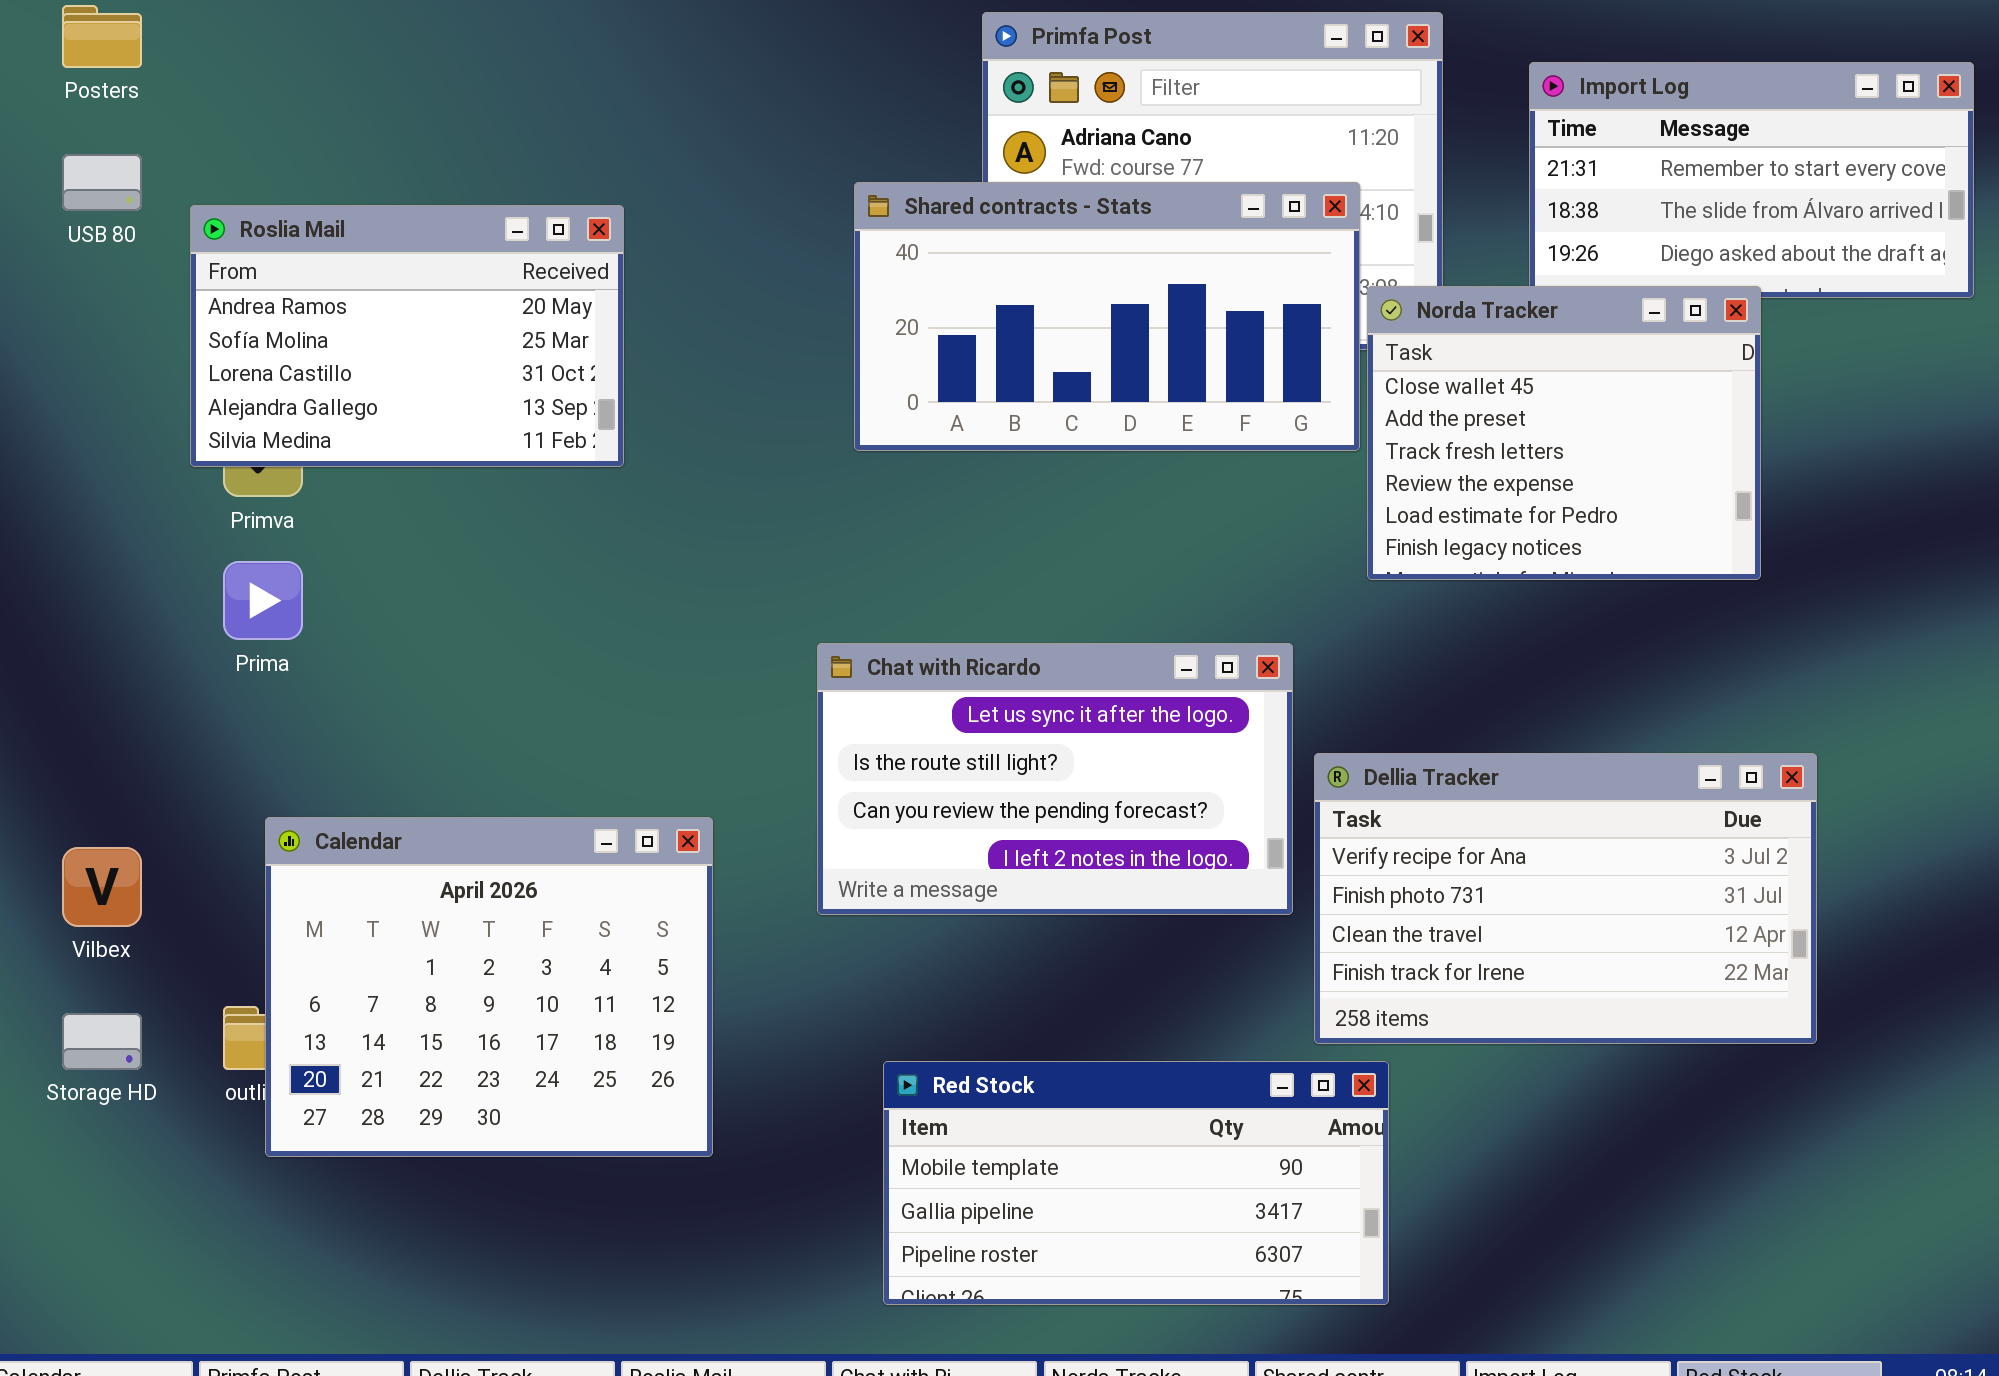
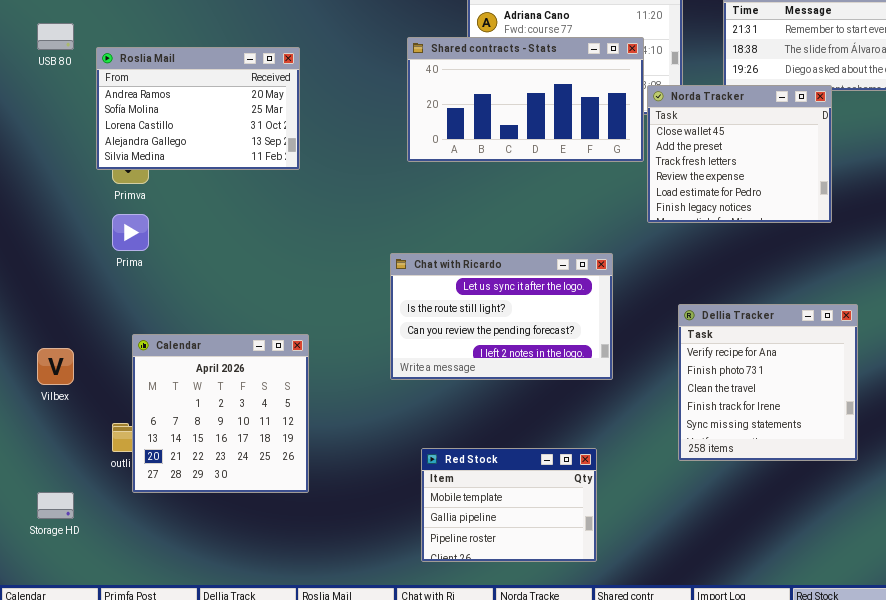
Dellia Tracker: [1314,753,1817,1044] -> [678,304,858,461], resized
Calendar: [265,817,713,1157] -> [132,334,309,493], resized
Storage HD: [62,1013,142,1070] -> [37,492,74,519], moved
Red Stock: [883,1061,1389,1305] -> [421,448,597,562], resized

